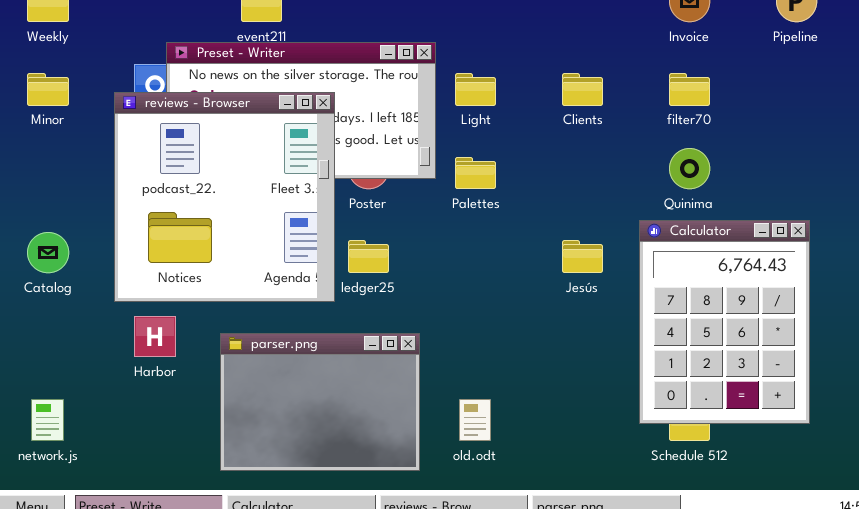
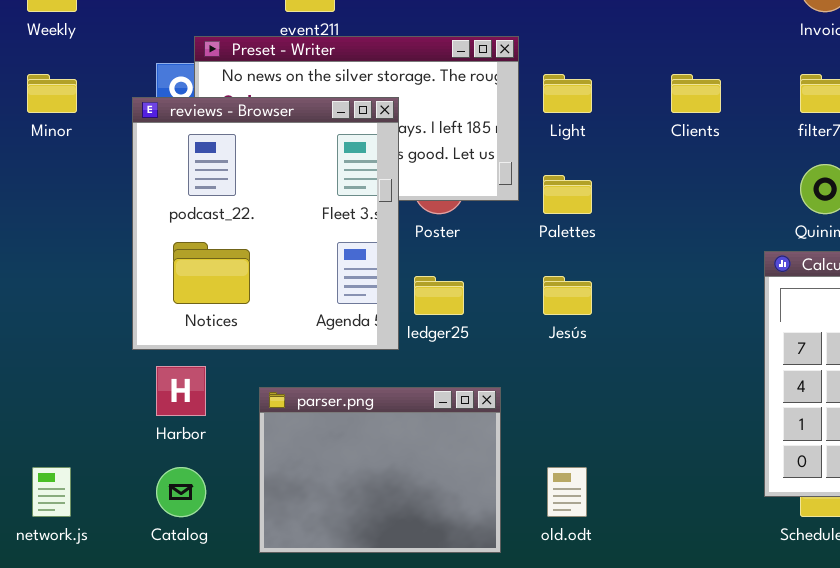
Catalog: [27,232,69,273] -> [156,467,206,517], moved
Jesús: [562,240,603,273] -> [543,276,592,315], moved

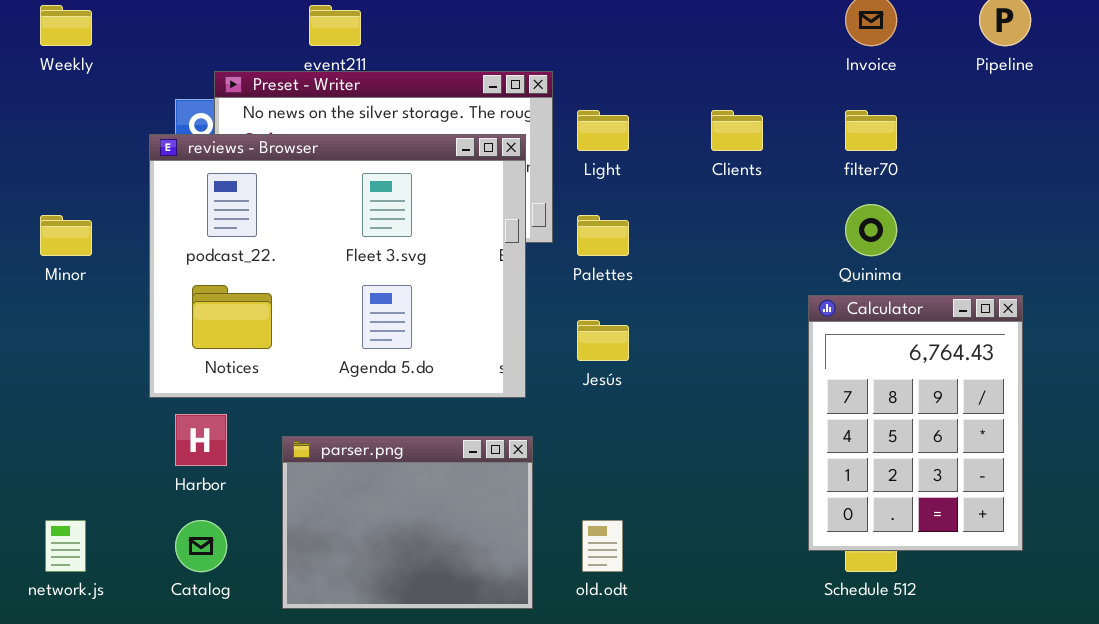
Minor: [27,74,77,113] -> [40,215,92,256], moved
reviews - Browser: [132,97,399,350] -> [149,134,526,398], resized

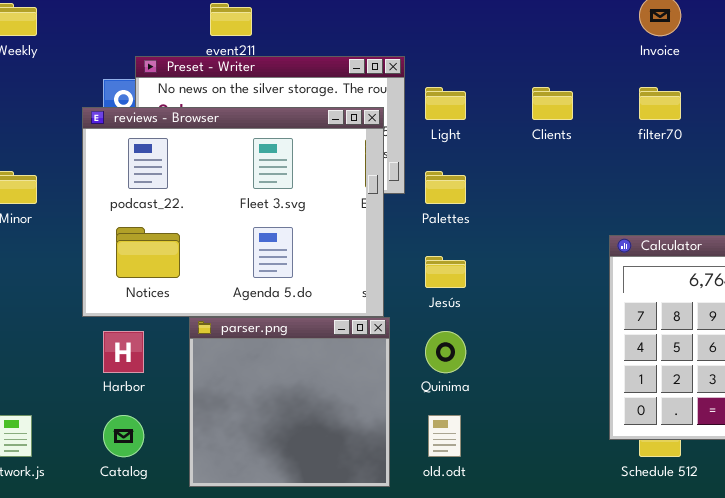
Quinima: [845,204,897,256] -> [425,331,466,373], moved
parser.png: [282,436,533,609] -> [189,317,390,487], resized

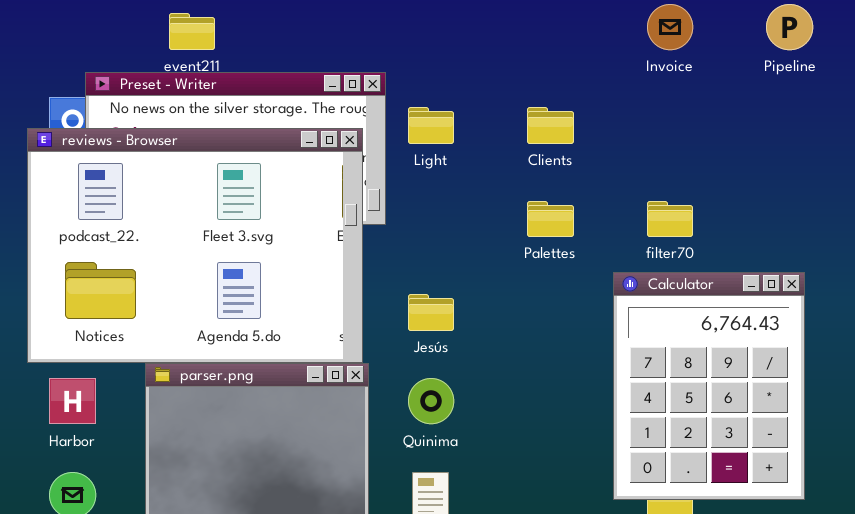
filter70: [639,87,681,120] -> [647,201,693,237], moved
Palettes: [425,171,466,204] -> [527,201,574,237], moved

